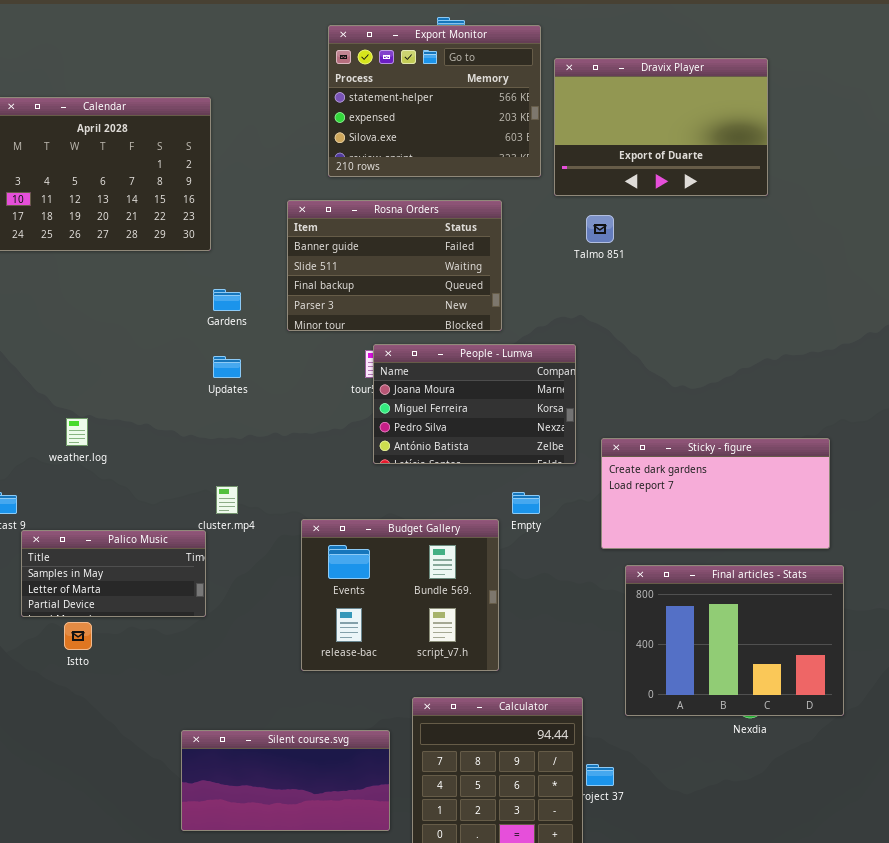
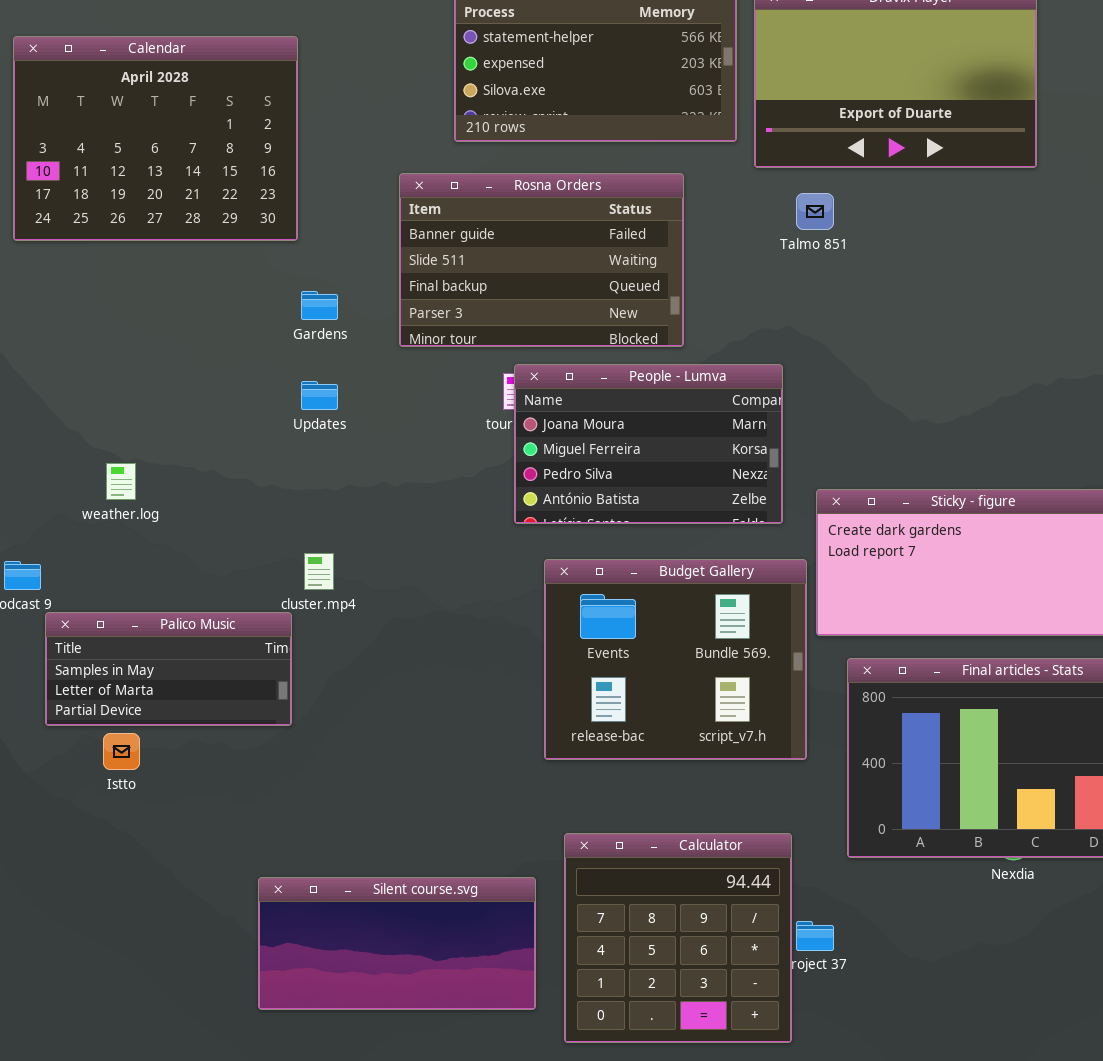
Budget Gallery: [301,519,499,671] -> [544,559,807,760], moved

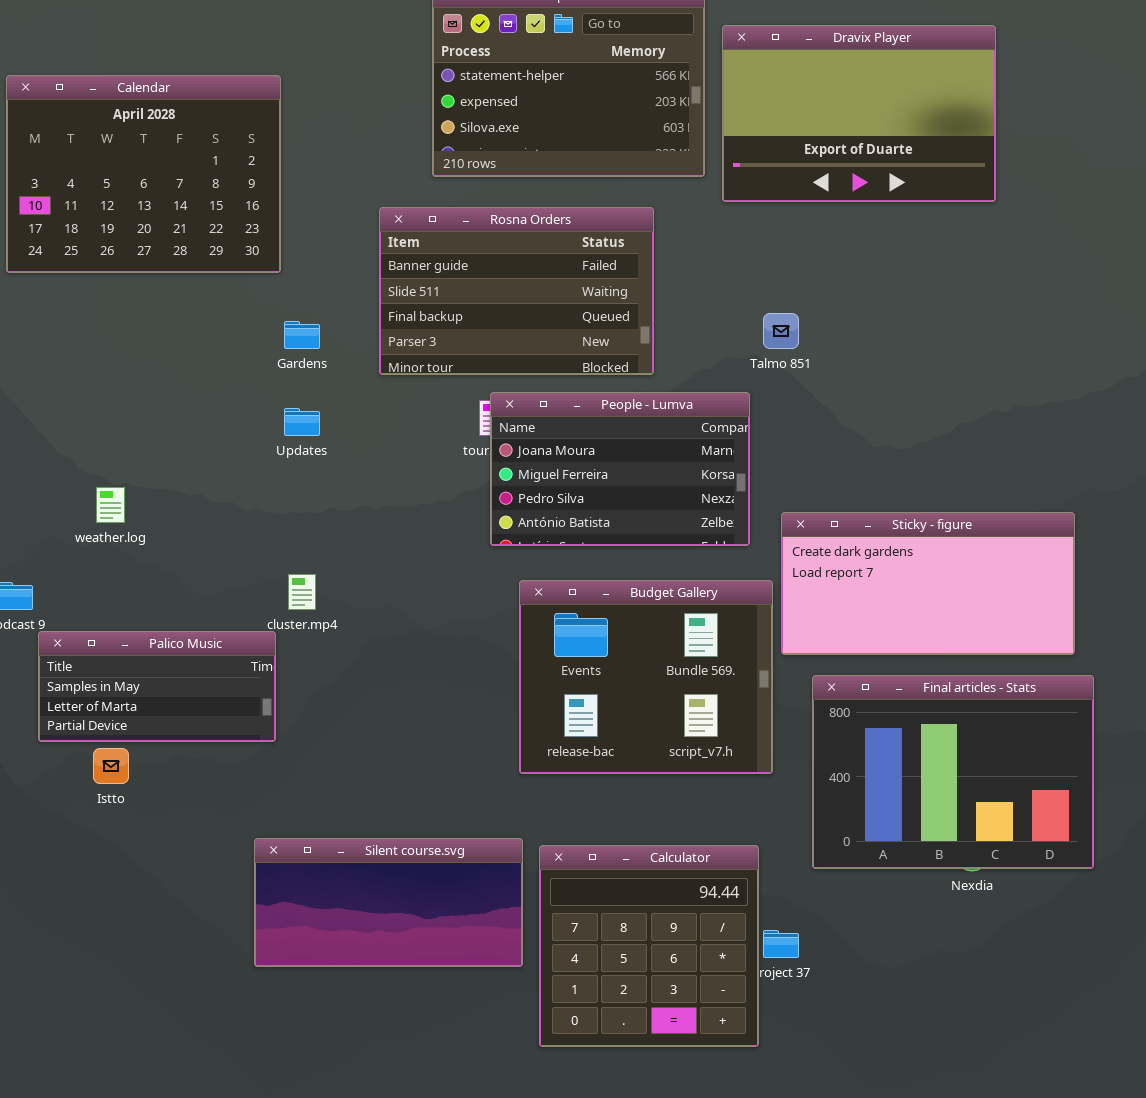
Talmo 851: [796,193,834,230] -> [763,313,799,349], moved
Silent course.svg: [258,877,536,1010] -> [254,838,523,967], moved

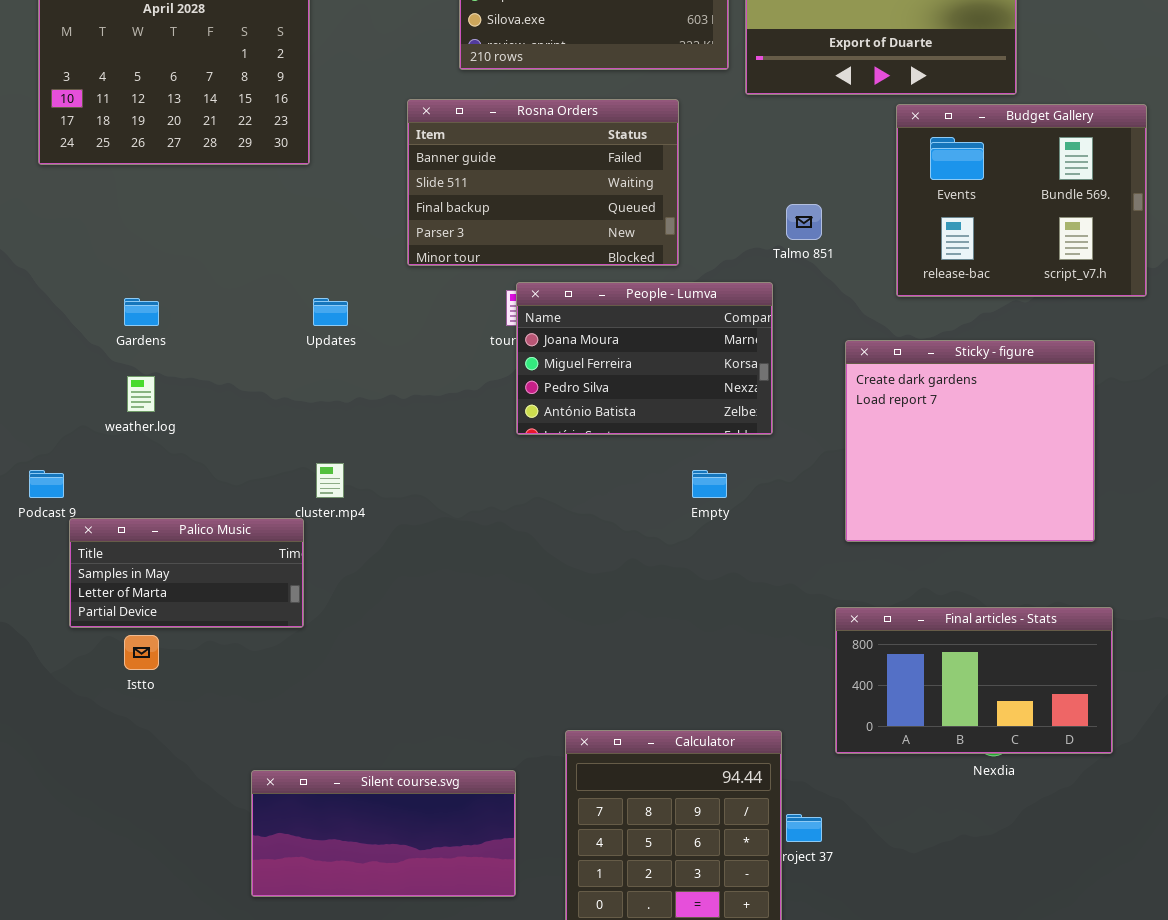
Gardens: [284,321,320,349] -> [124,298,159,326], moved
Sticky - figure: [781,512,1075,655] -> [845,340,1095,542], resized
Budget Gallery: [519,580,773,774] -> [896,104,1147,297], moved
Final articles - Stats: [812,675,1094,869] -> [835,607,1113,754], resized
Silent course.svg: [254,838,523,967] -> [251,770,516,897], moved

